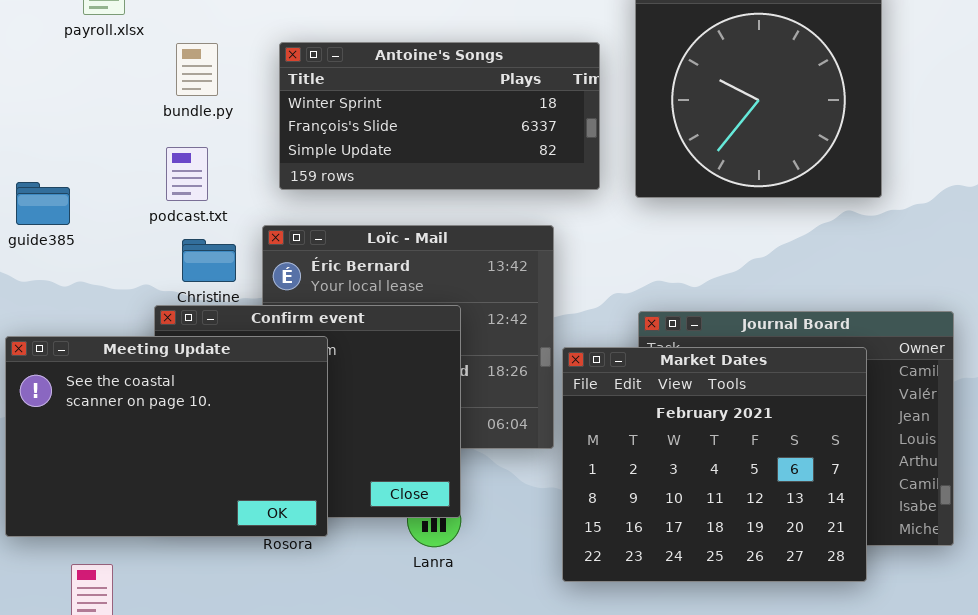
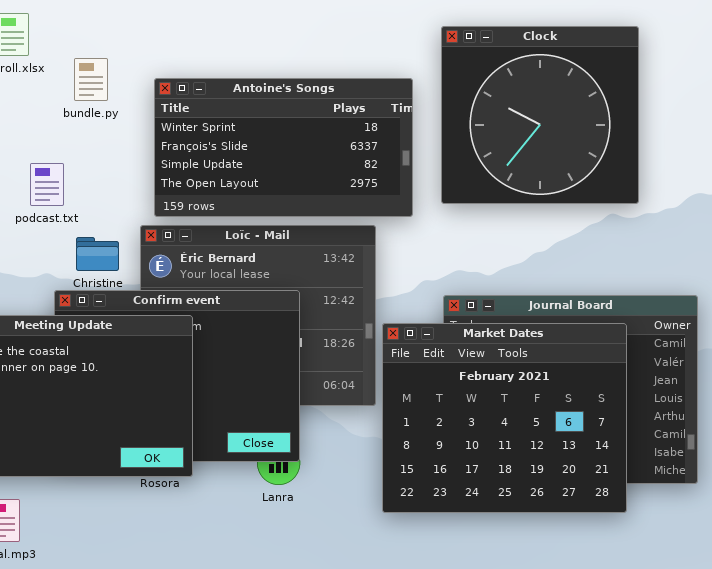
Antoine's Songs: [279,42,600,190] -> [154,78,413,217], resized
bundle.py: [176,43,218,96] -> [74,58,108,101], moved
podcast.txt: [166,147,208,201] -> [30,163,64,206], moved

